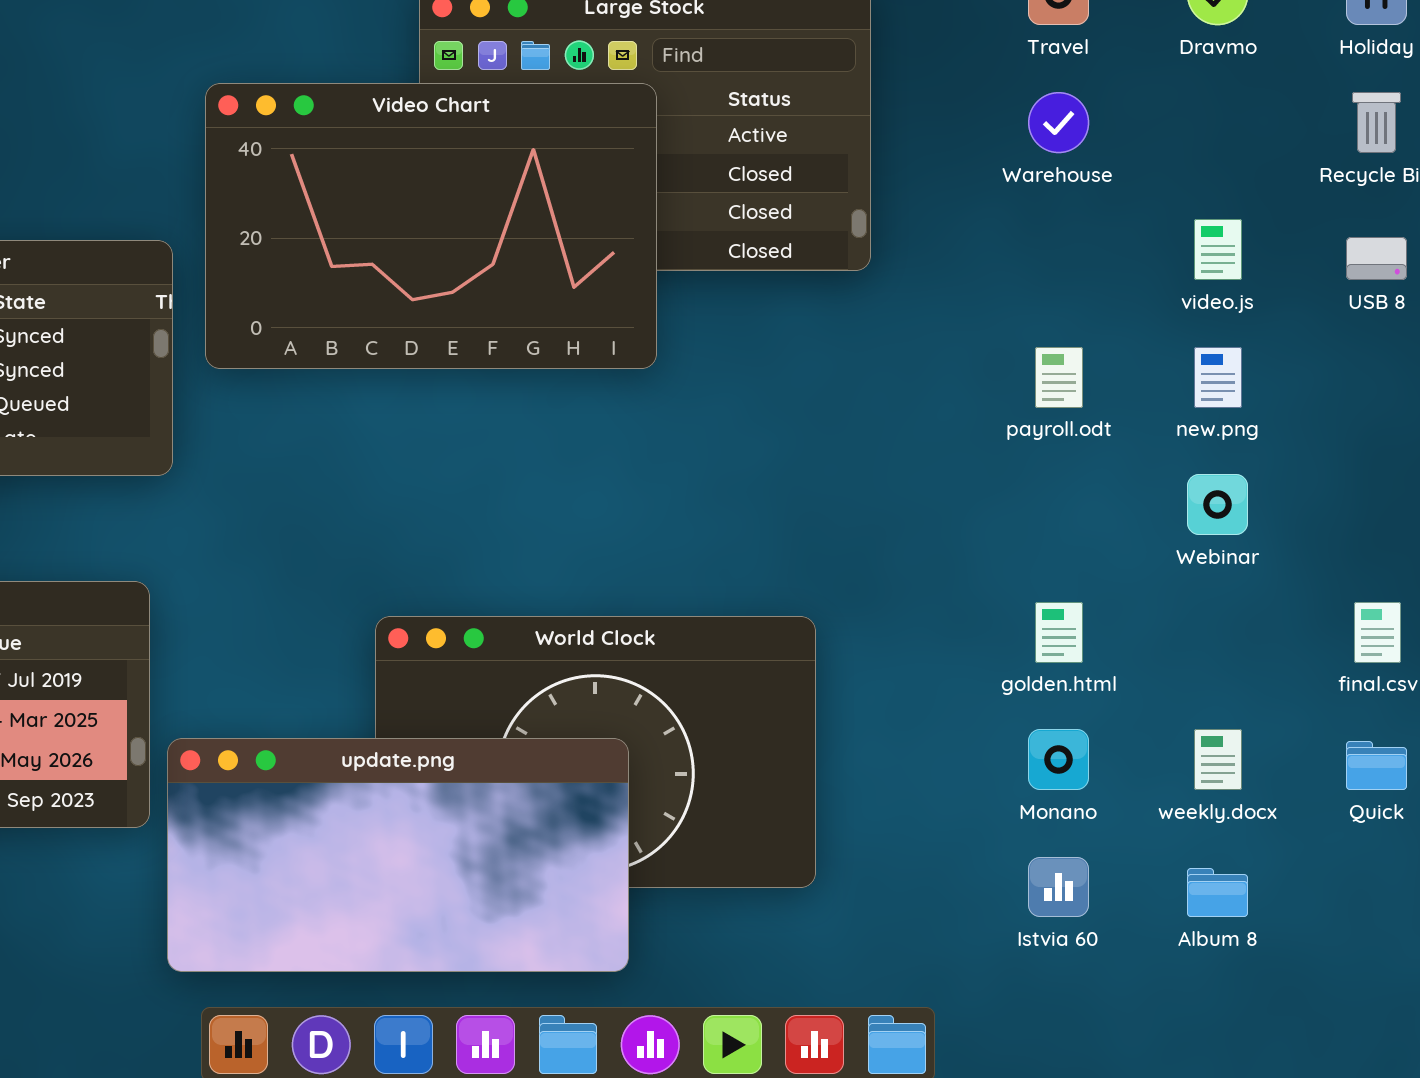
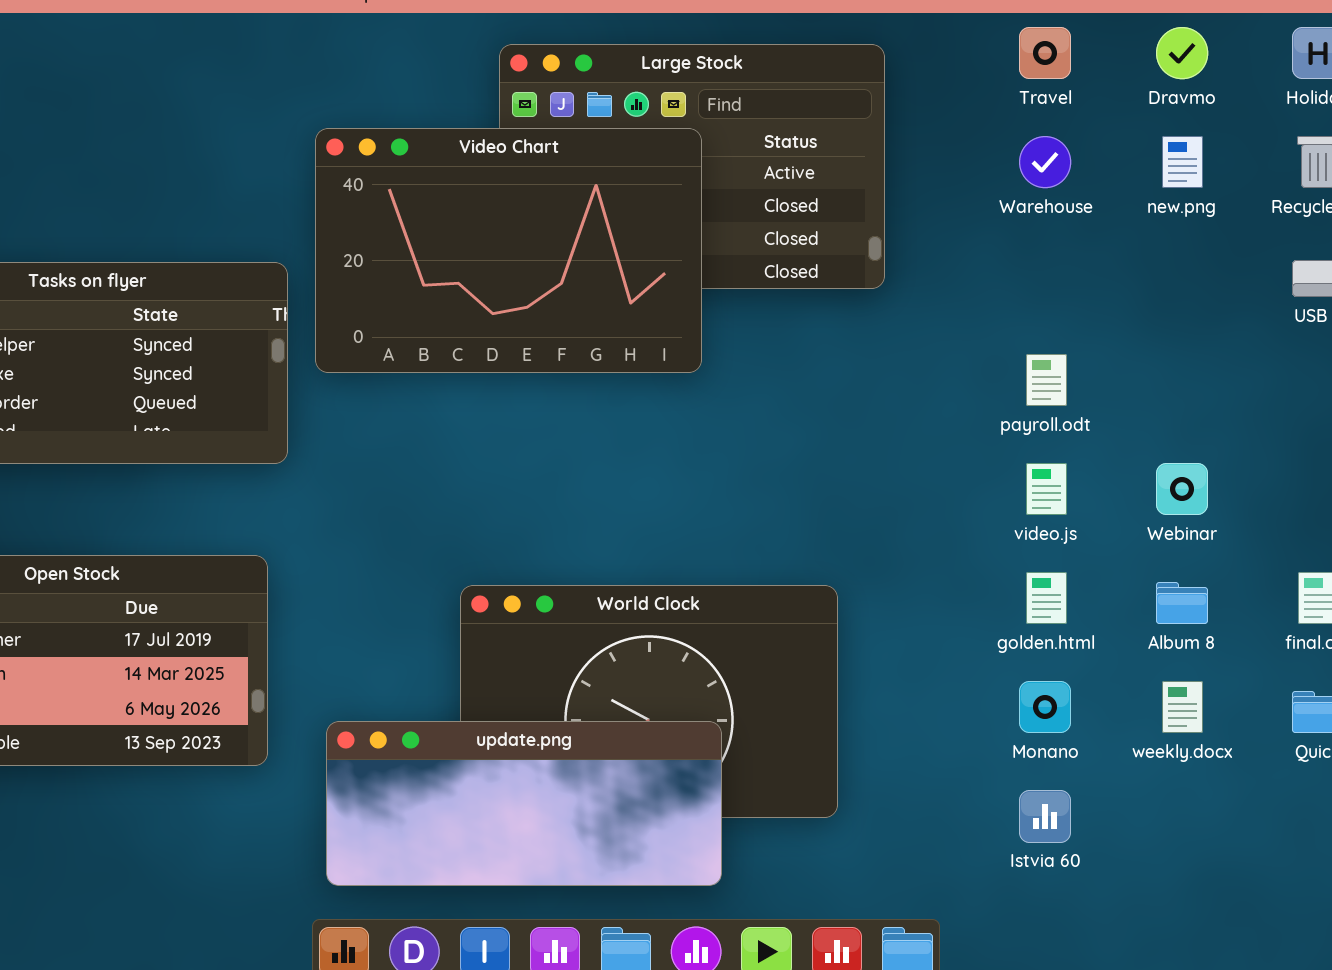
video.js: [1194,219,1242,280] -> [1026,463,1067,515], moved
new.png: [1194,347,1242,408] -> [1162,136,1203,188], moved
update.png: [167,738,629,972] -> [326,721,722,886], moved, resized
Album 8: [1187,868,1248,917] -> [1156,582,1208,624], moved

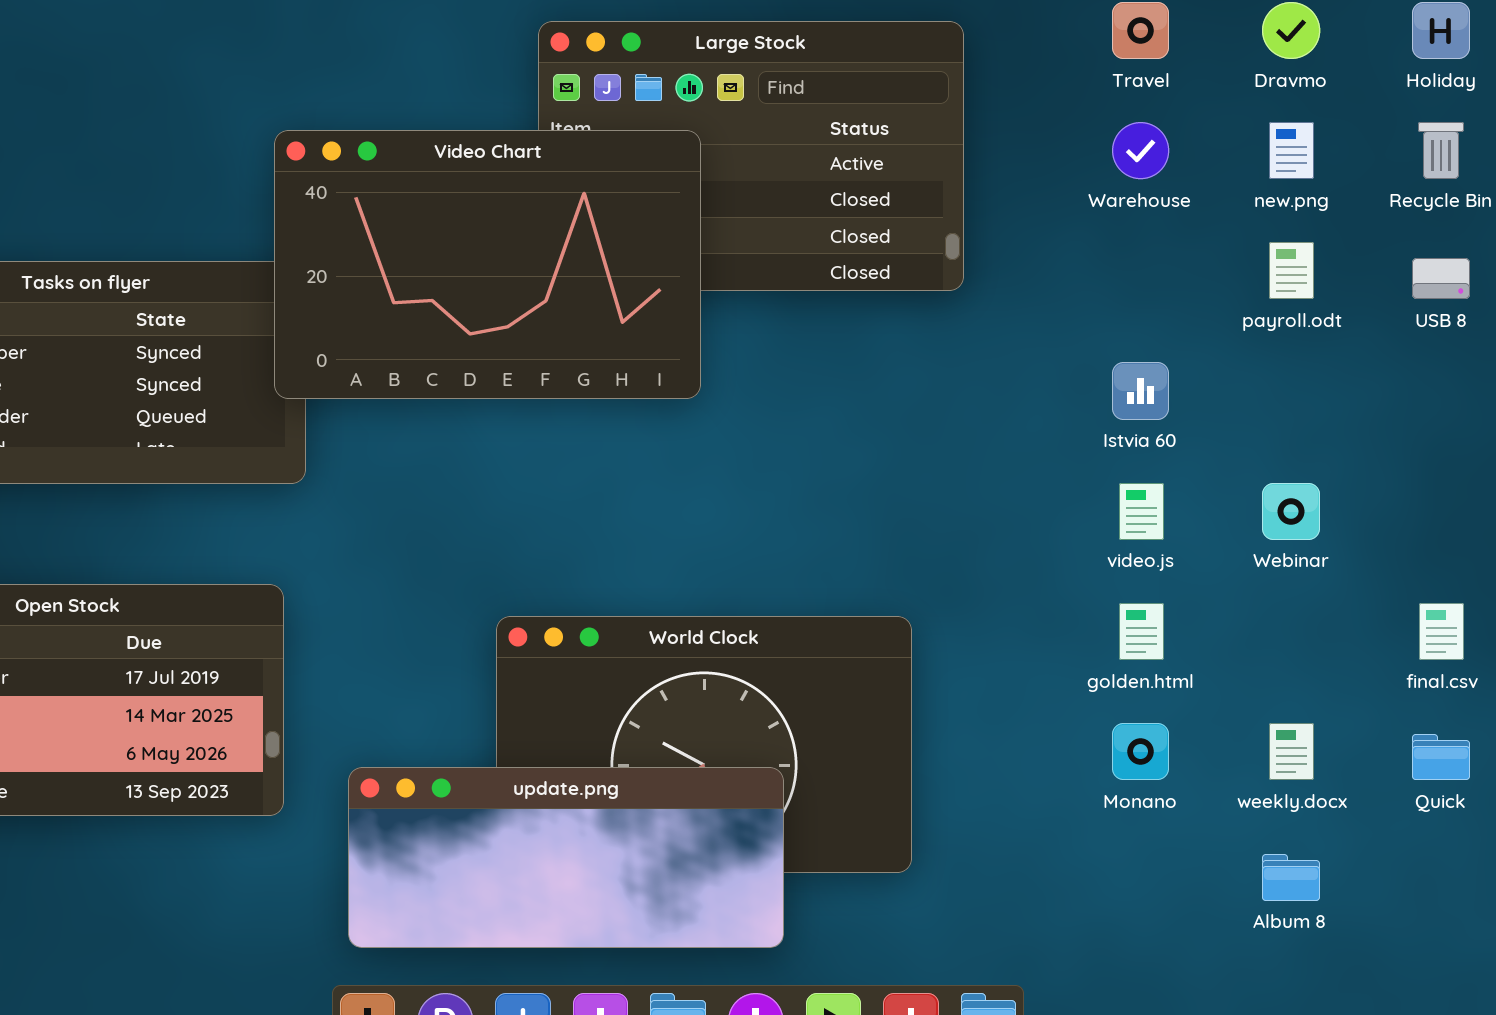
Video Chart: [315,128,702,373] -> [274,130,701,399], moved
payroll.odt: [1026,354,1067,406] -> [1269,242,1314,299], moved
Album 8: [1156,582,1208,624] -> [1262,854,1320,901], moved
Istvia 60: [1019,790,1071,843] -> [1112,362,1169,420], moved

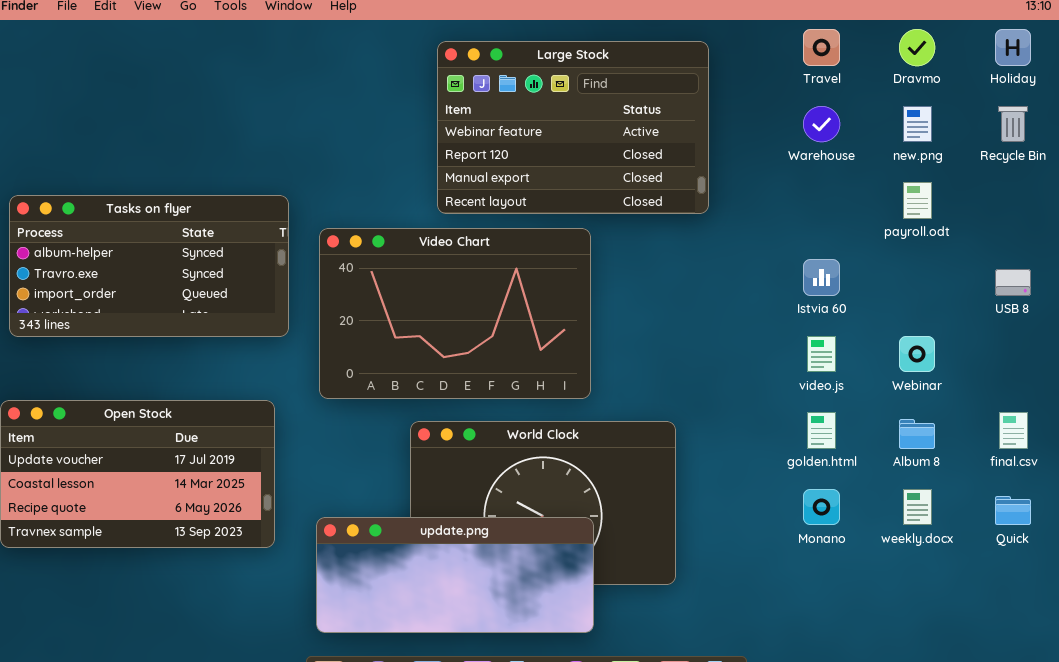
Video Chart: [274,130,701,399] -> [319,228,591,399], moved
USB 8: [1412,258,1470,299] -> [995,269,1031,296], moved
Album 8: [1262,854,1320,901] -> [899,419,935,449], moved

